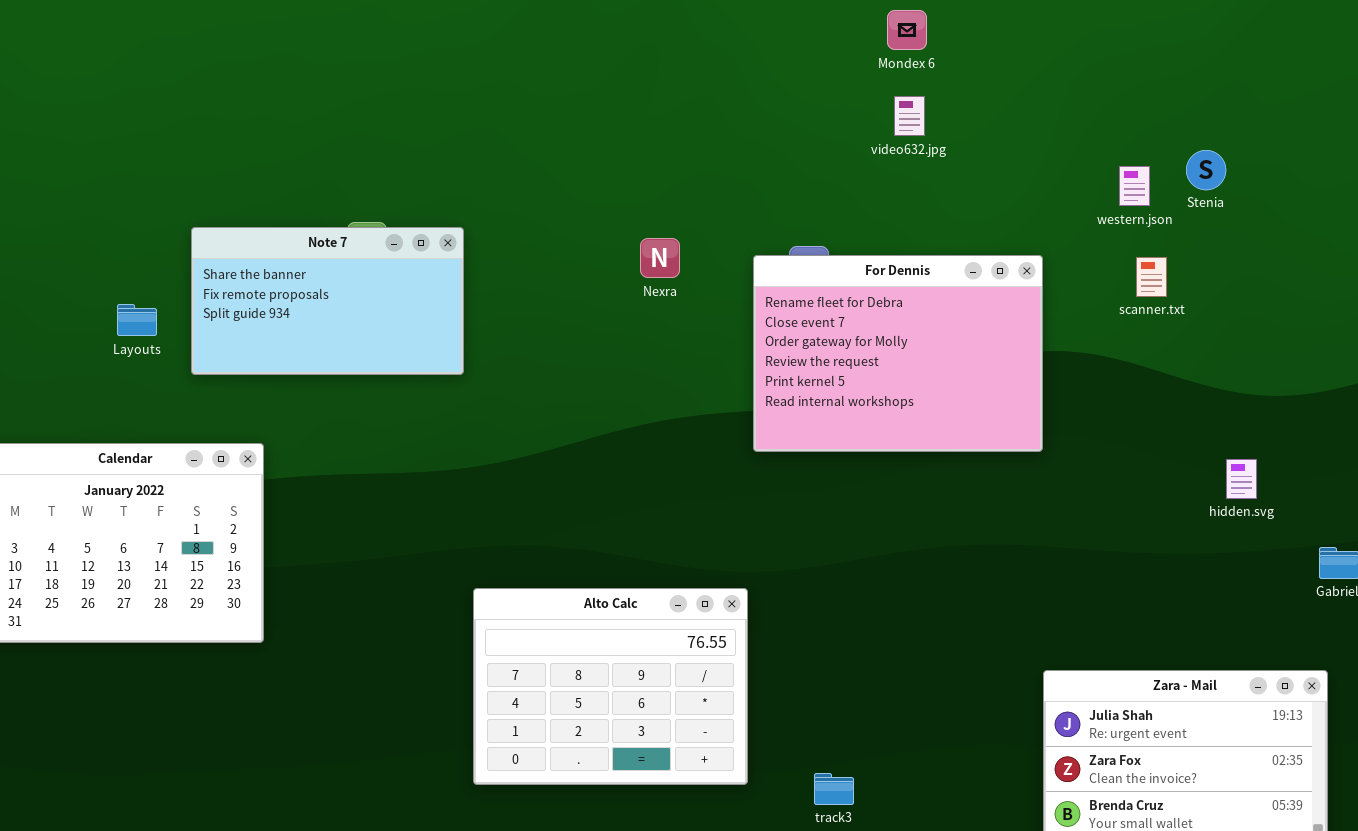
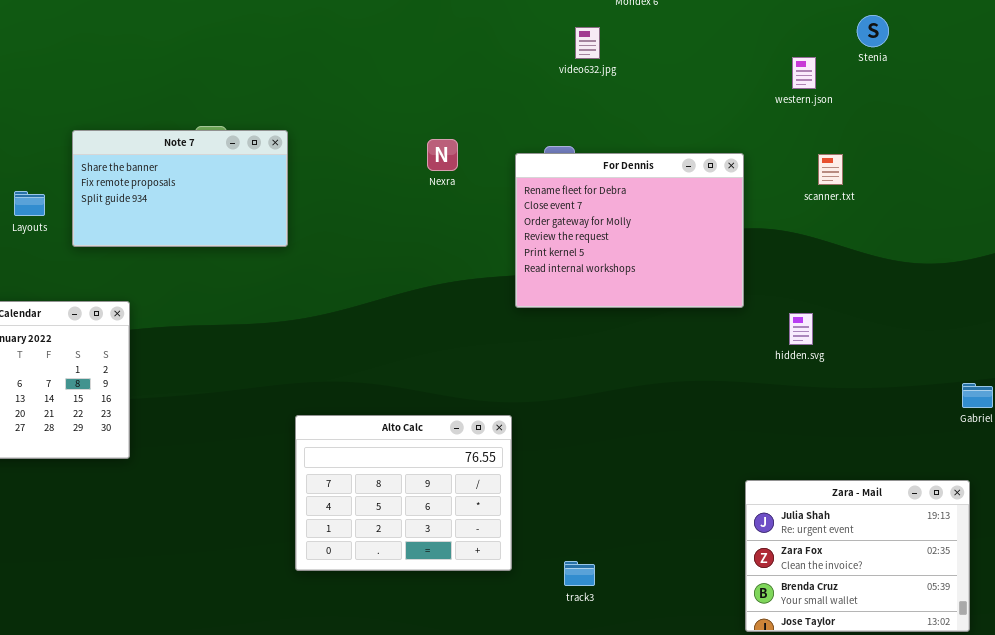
video632.jpg: [894,96,925,136] -> [575,27,600,59], moved
Stenia: [1186,150,1226,190] -> [857,15,889,47], moved
western.json: [1119,166,1150,206] -> [792,57,816,89], moved
hidden.svg: [1226,459,1257,499] -> [789,313,813,345], moved

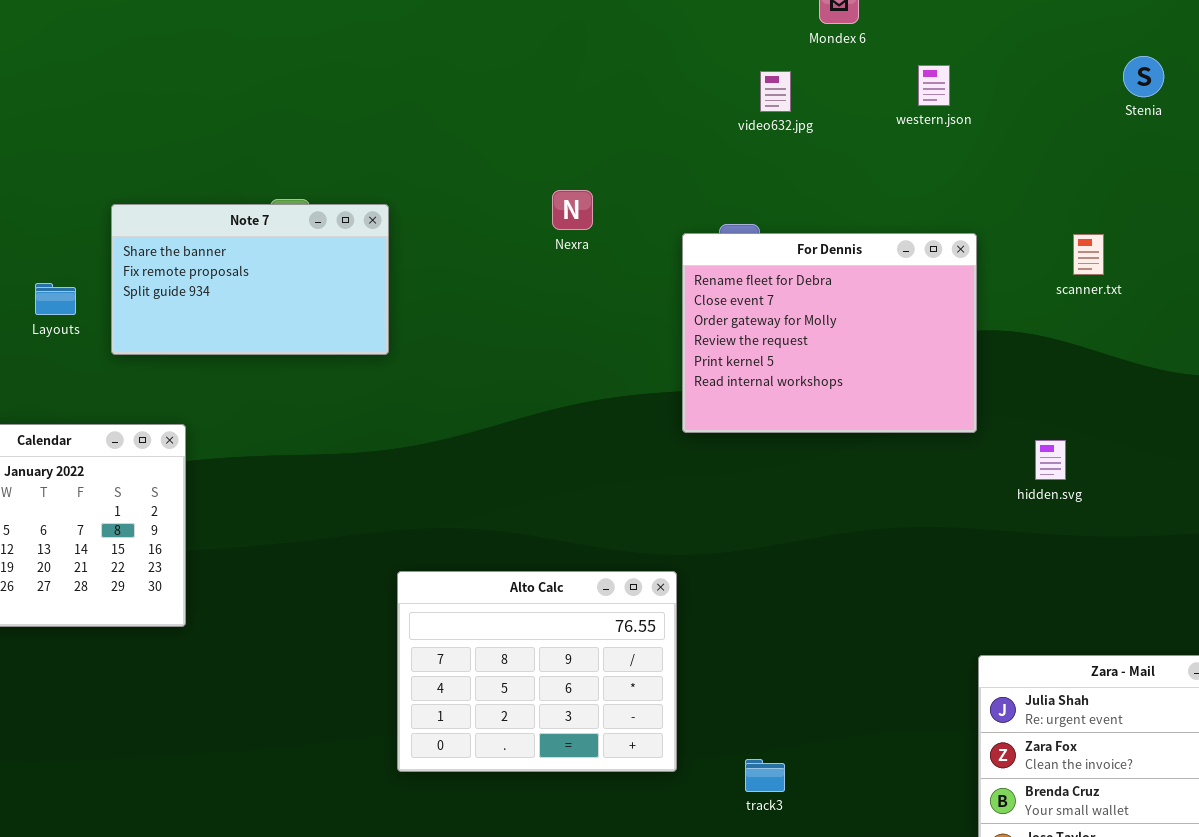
western.json: [792,57,816,89] -> [918,65,950,106], moved
Nexra: [427,139,458,171] -> [552,190,593,230], moved

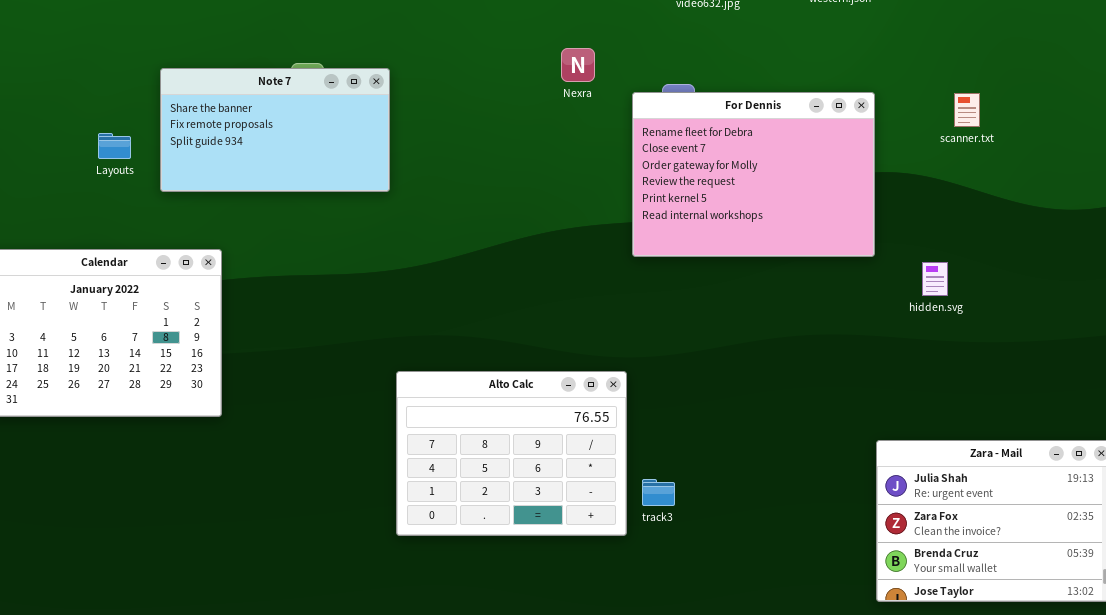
Nexra: [552,190,593,230] -> [561,48,595,82], moved
track3: [745,759,785,792] -> [642,479,675,506], moved

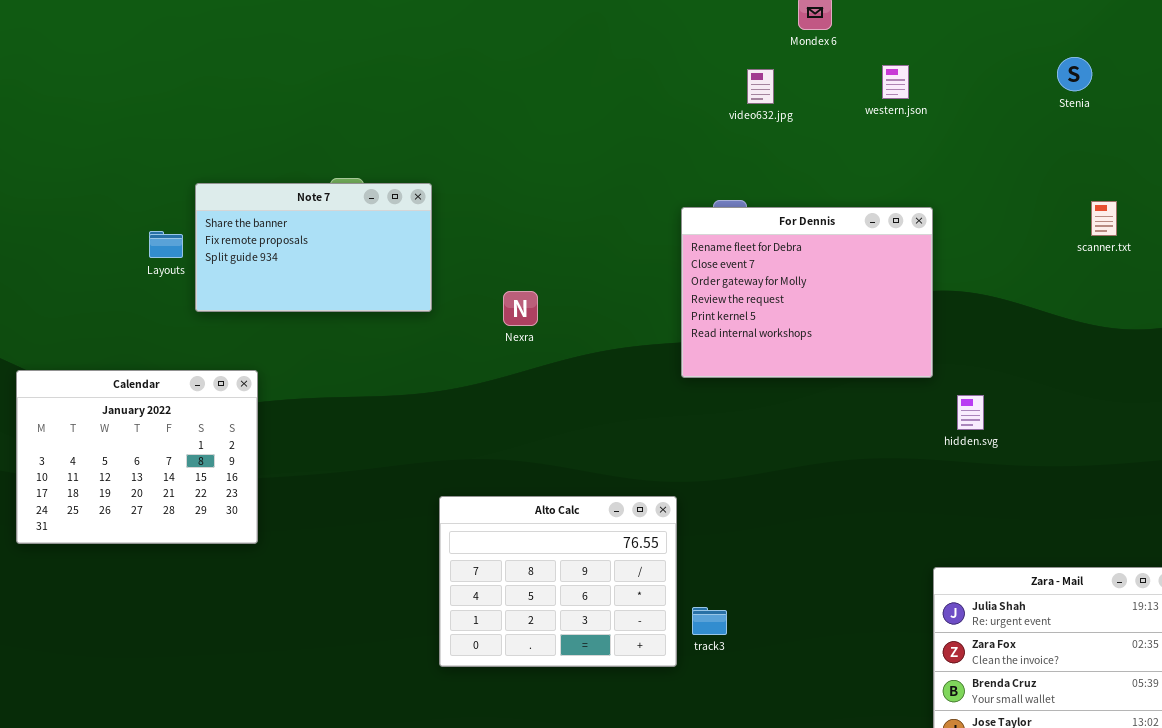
Nexra: [561,48,595,82] -> [503,291,538,326], moved
scanner.txt: [954,93,980,127] -> [1091,201,1117,236], moved
Layouts: [98,133,131,159] -> [149,231,183,258], moved
hidden.svg: [922,262,948,296] -> [957,395,984,430], moved

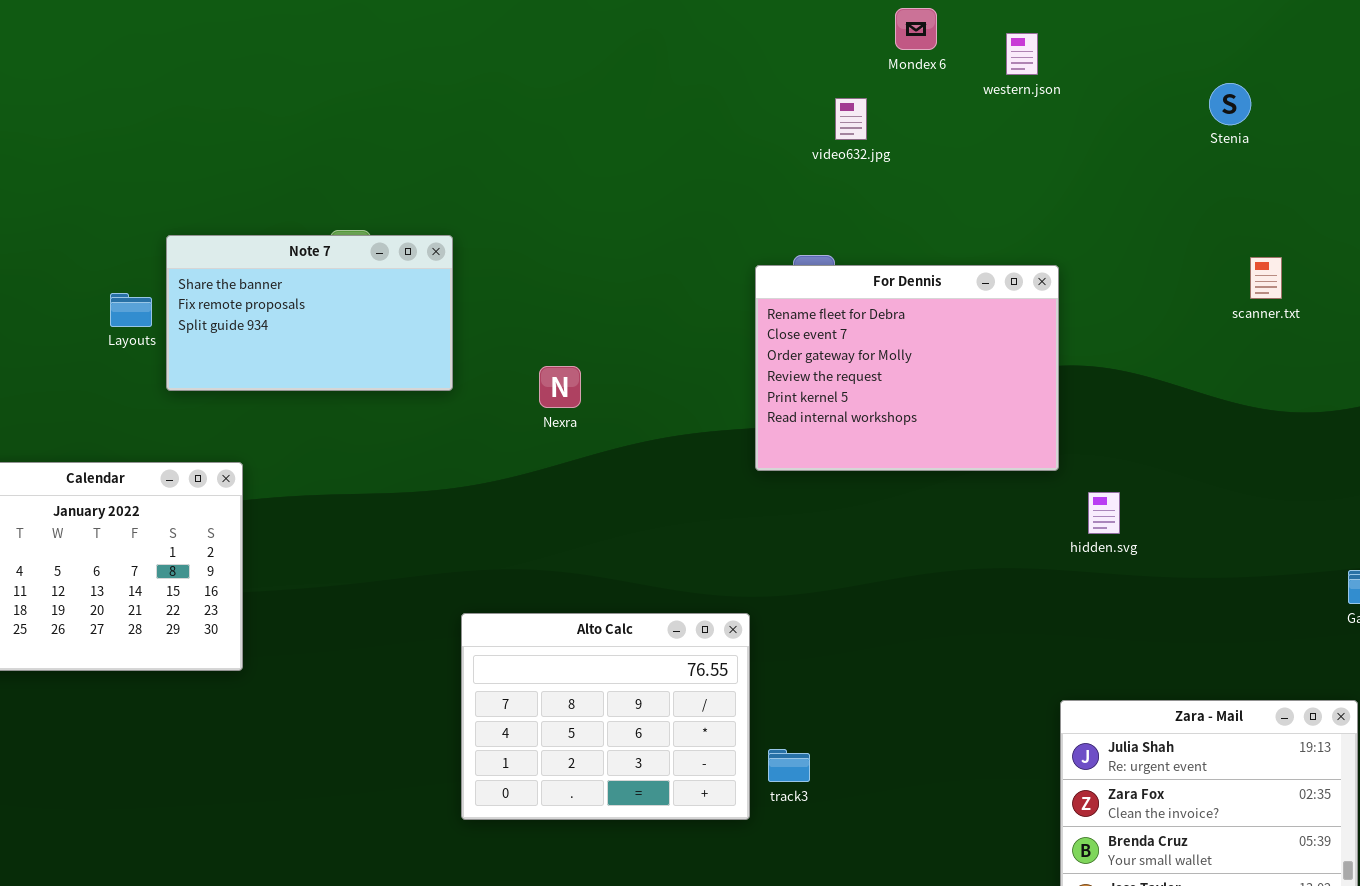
western.json: [882,65,909,99] -> [1006,33,1038,75], moved

